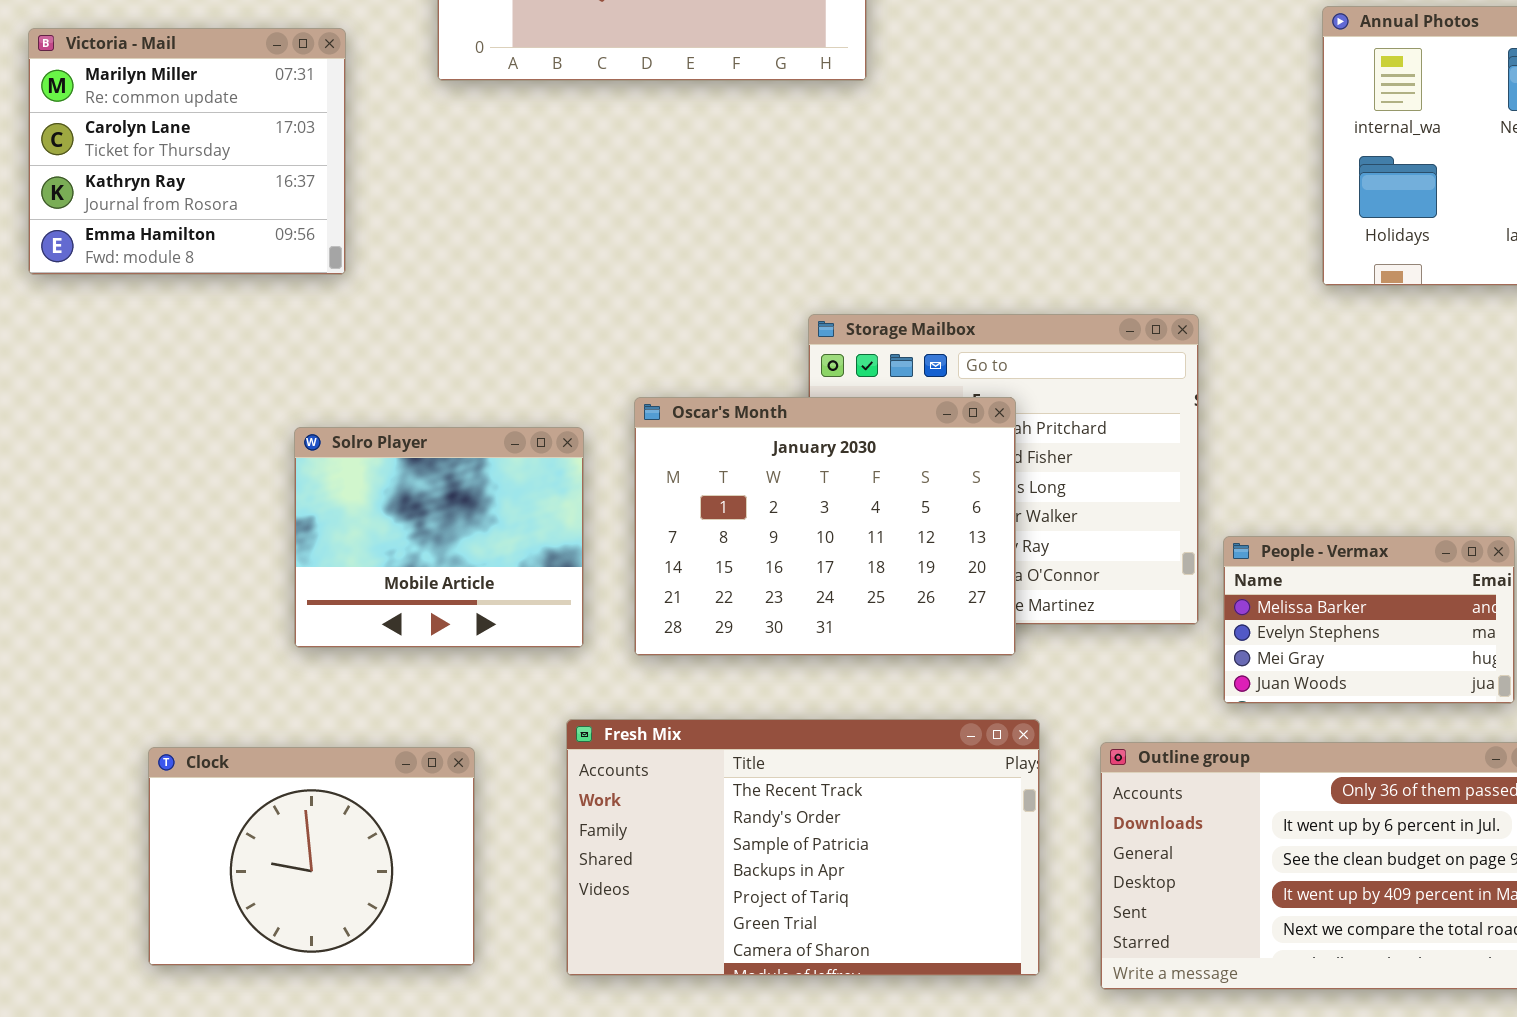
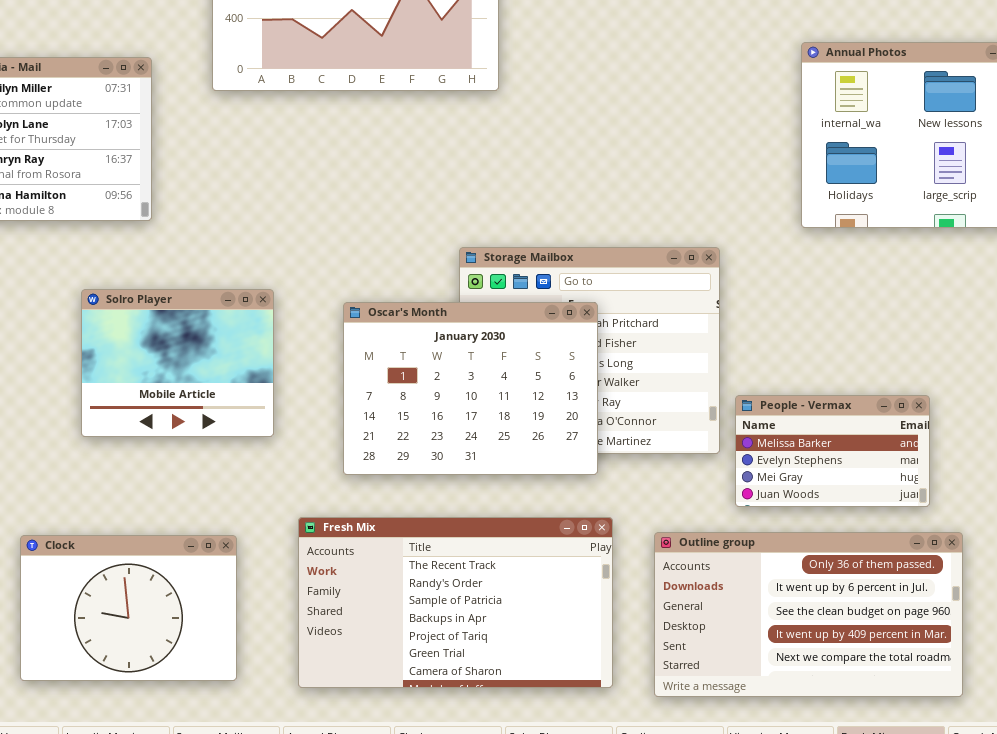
Solro Player: [294,427,584,648] -> [81,289,274,437], moved

